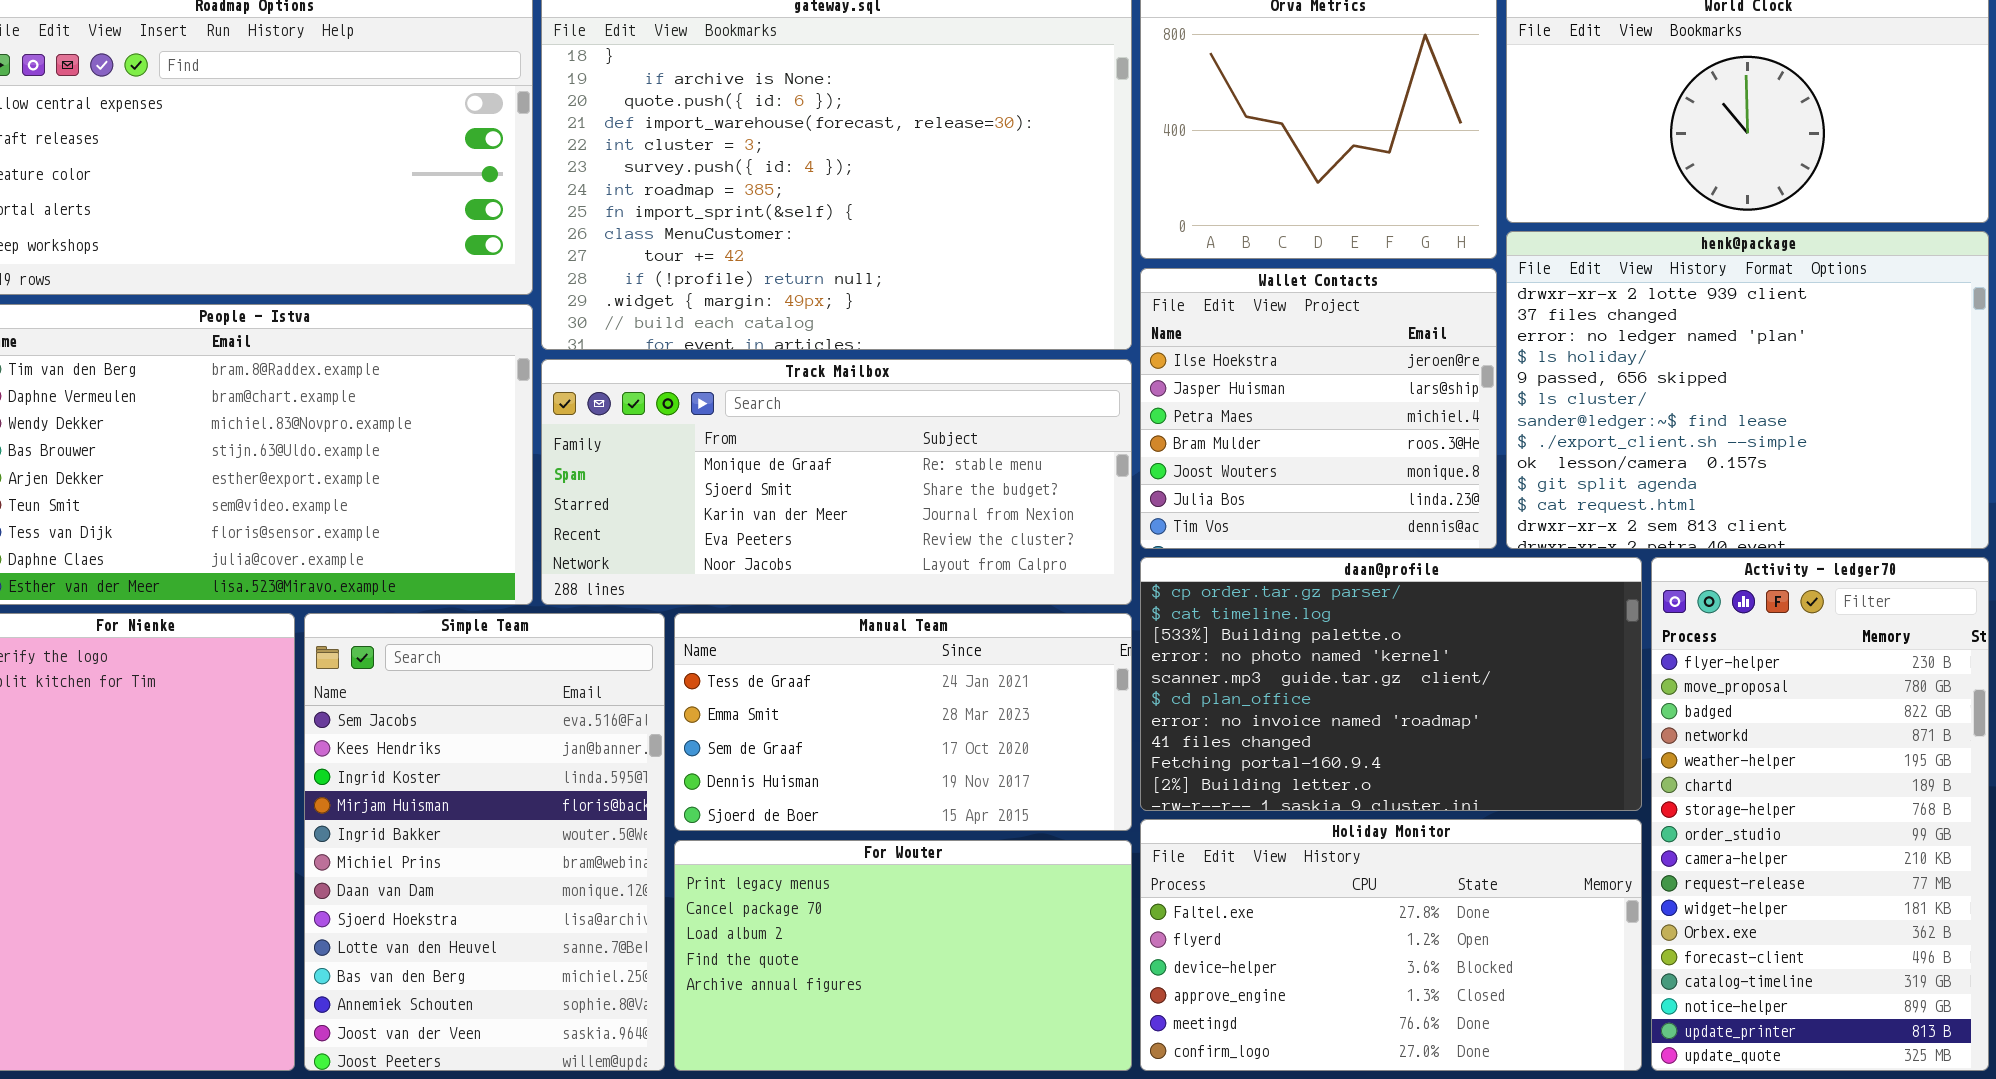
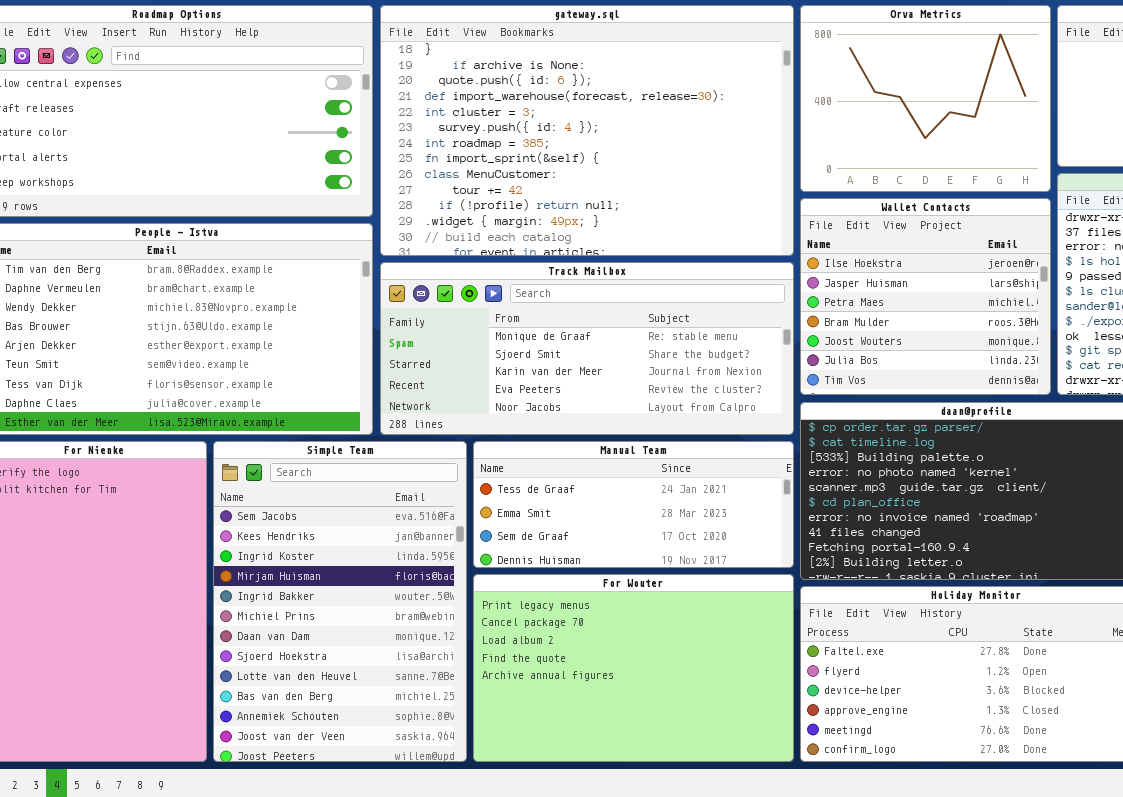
Manual Team: [674,613,1132,831] -> [473,441,794,568], resized
For Wouter: [674,840,1132,1071] -> [473,574,794,762], resized

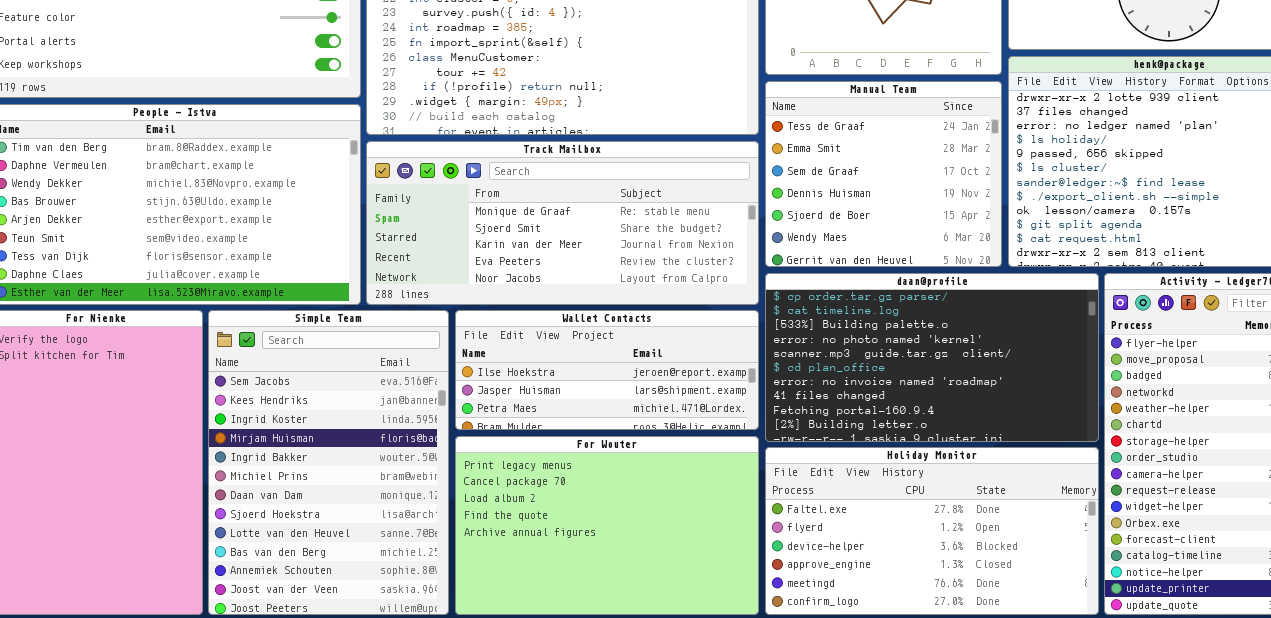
Wallet Contacts: [800,198,1051,395] -> [455,310,759,430], moved, resized
Manual Team: [473,441,794,568] -> [765,81,1002,267], moved, resized

